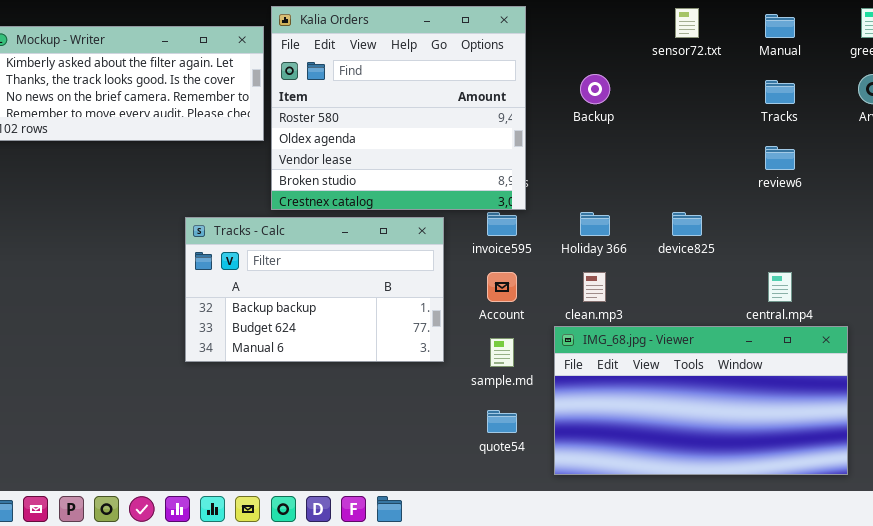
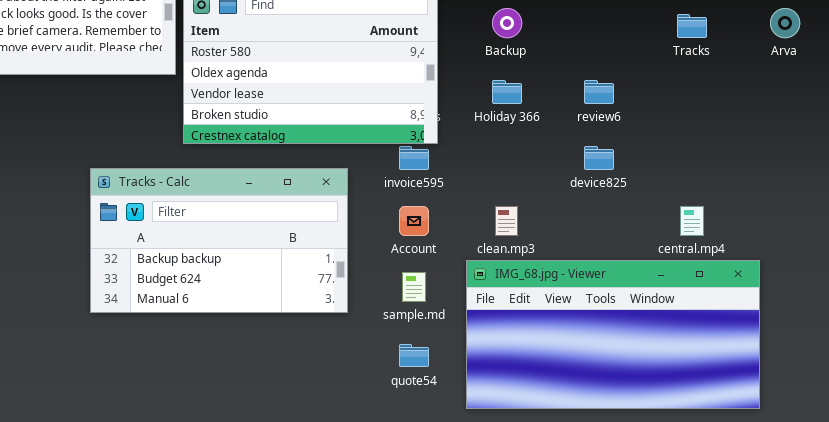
review6: [765,146,795,170] -> [584,80,614,104], moved
Holiday 366: [580,212,610,236] -> [492,80,522,104], moved
Tracks - Calc: [185,217,444,362] -> [90,168,348,313], moved

